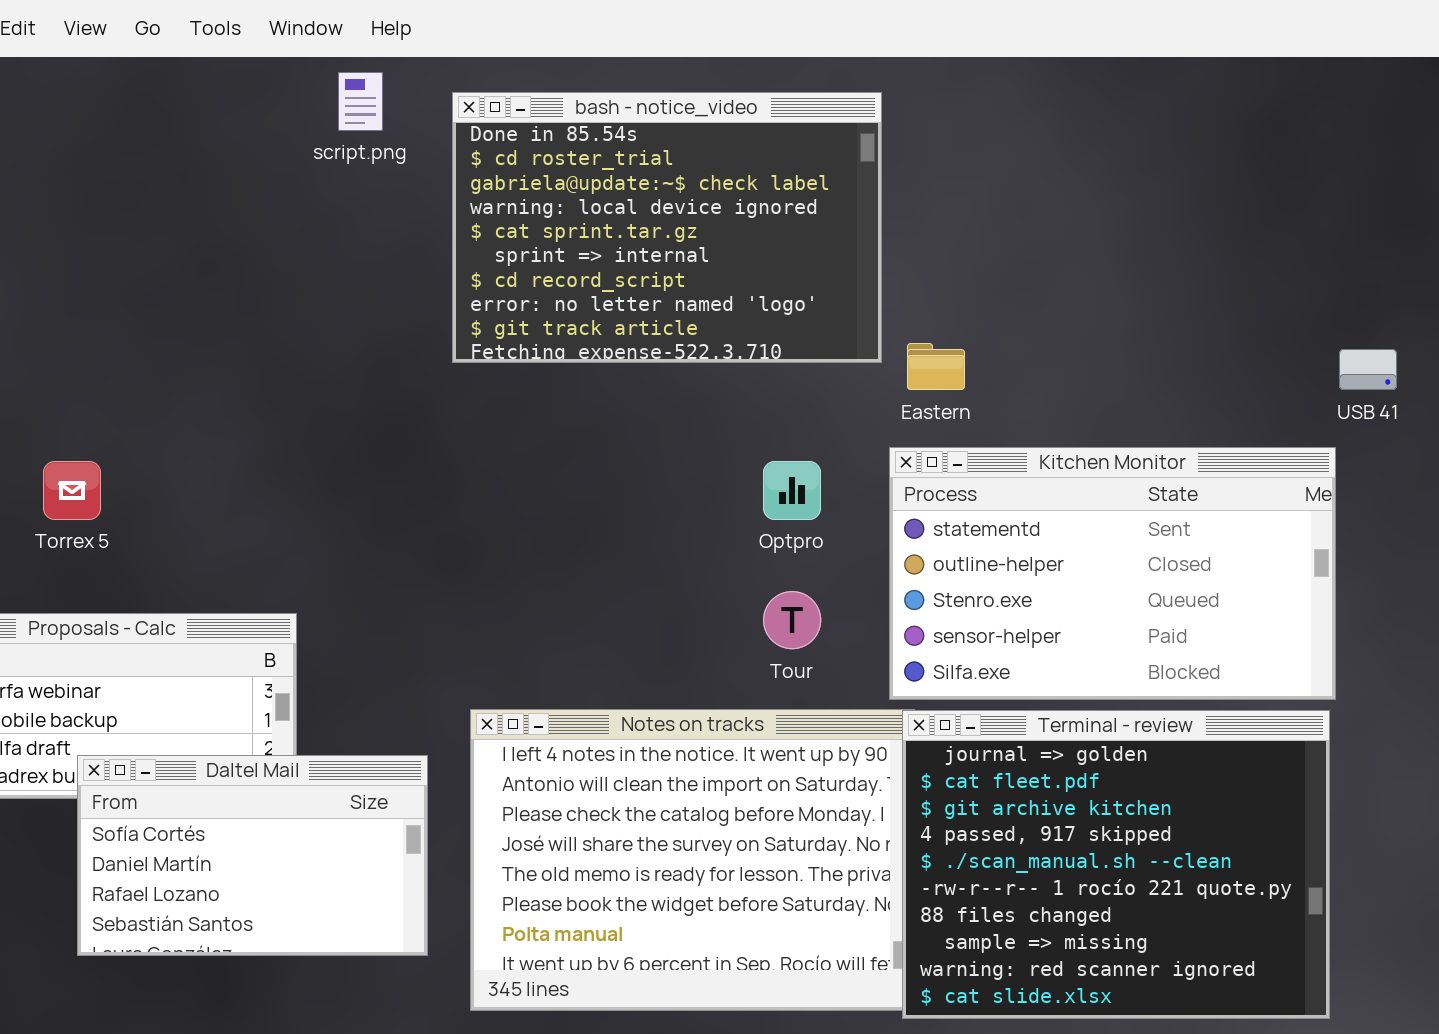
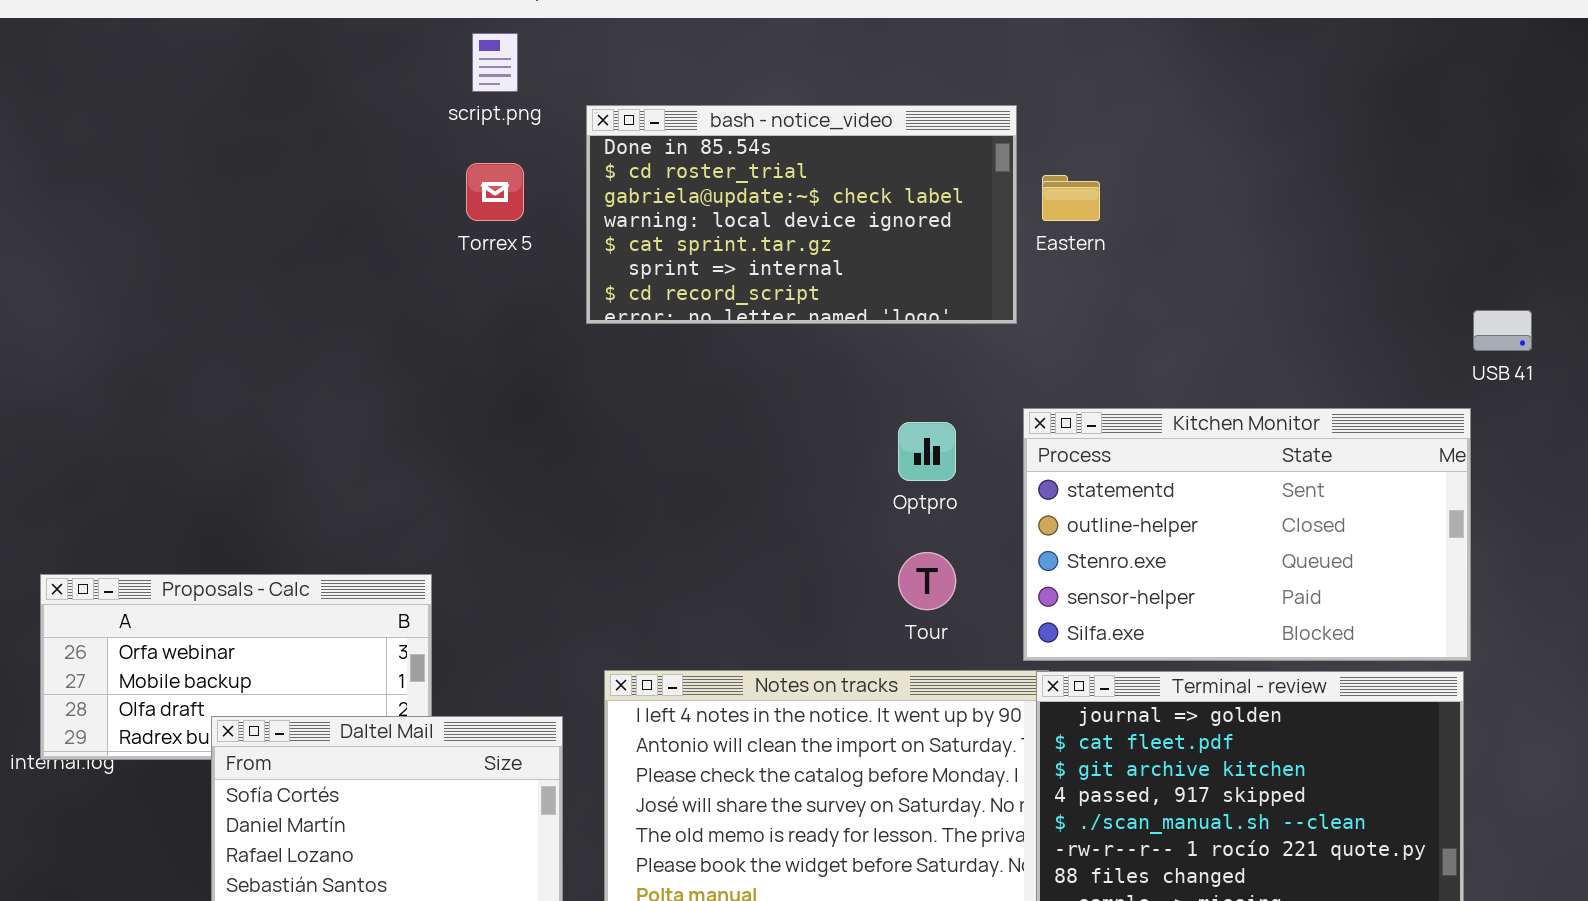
bash - notice_video: [452,92,882,363] -> [586,105,1017,324], resized
Eastern: [907,343,965,390] -> [1042,175,1100,221], moved
Torrex 5: [43,461,101,520] -> [466,163,524,221], moved

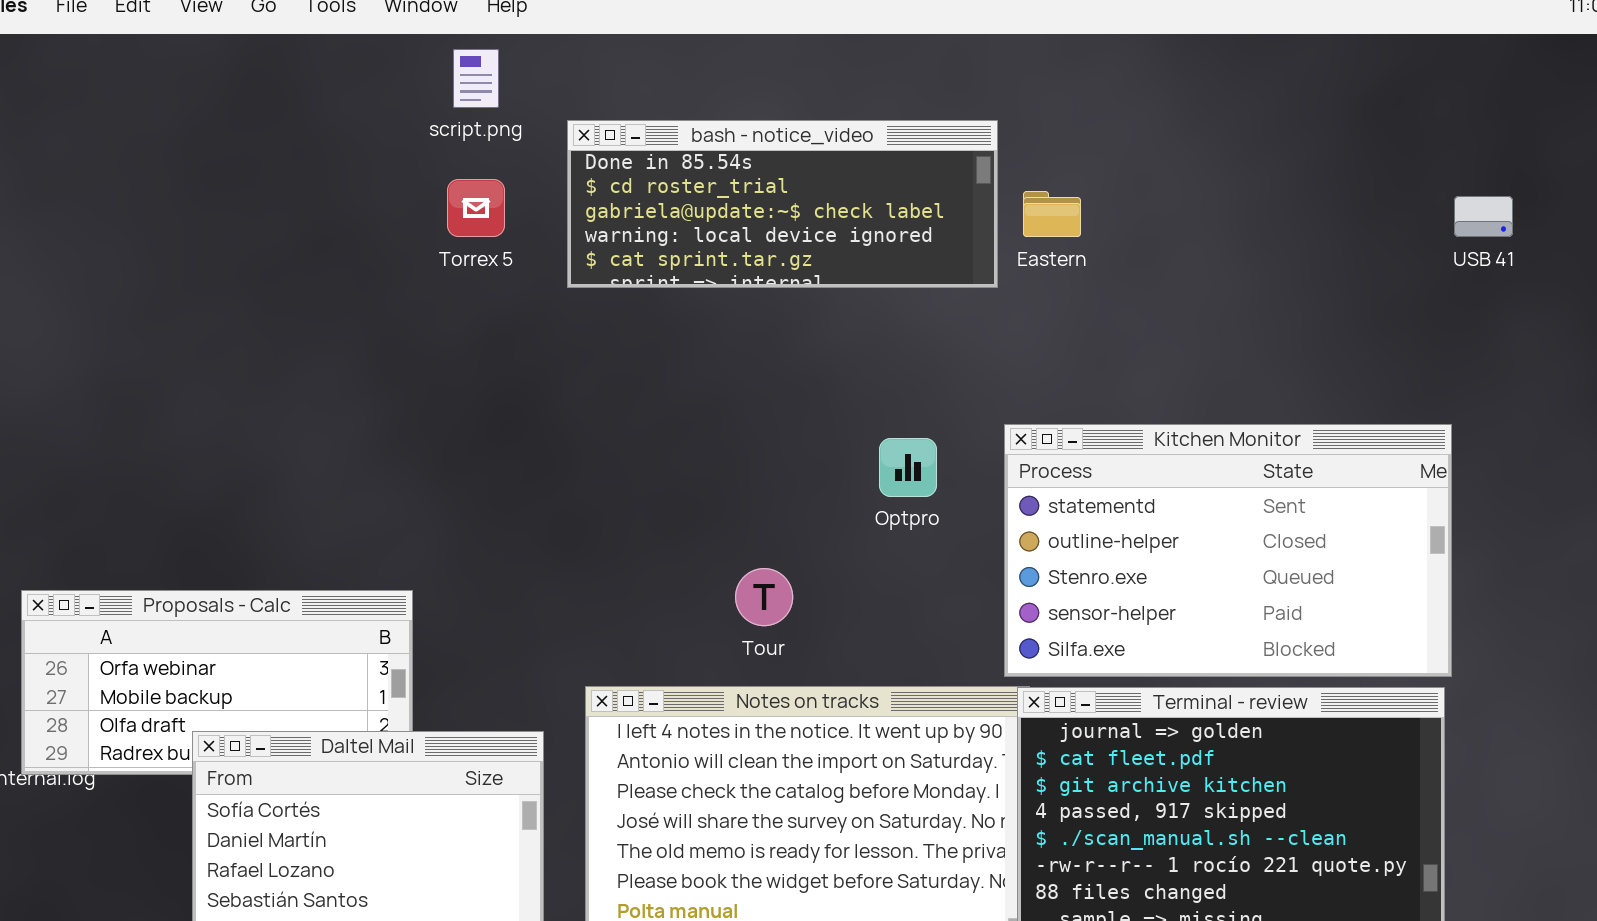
bash - notice_video: [586,105,1017,324] -> [567,120,998,288], resized
USB 41: [1473,310,1532,351] -> [1454,196,1513,237], moved
Tour: [898,552,956,610] -> [735,568,793,626], moved

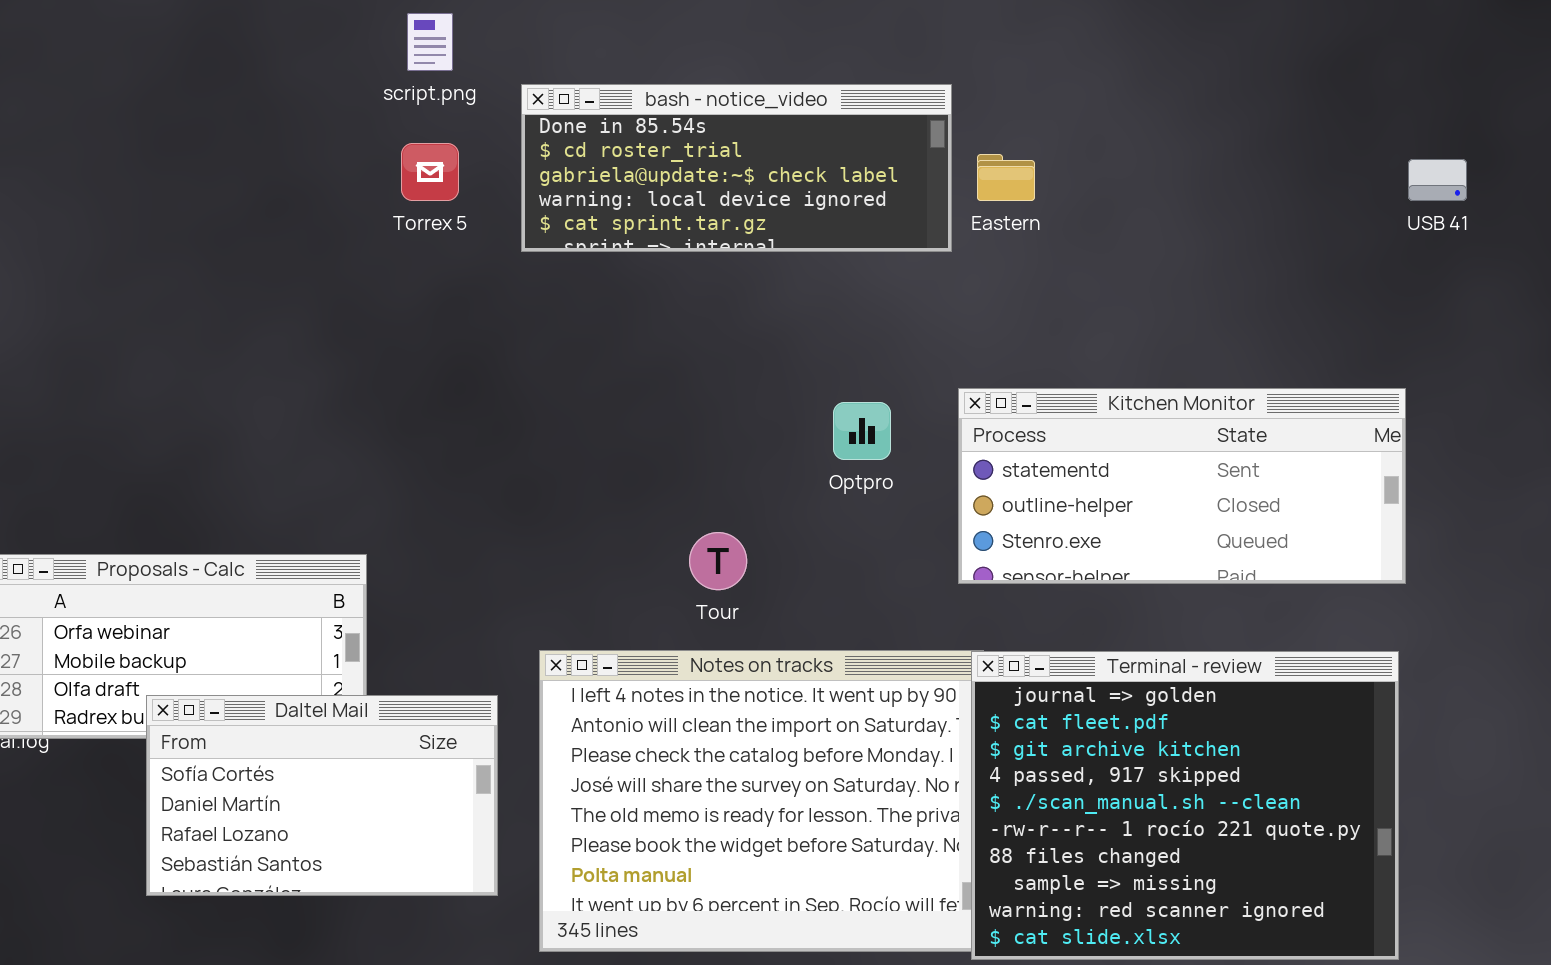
Kitchen Monitor: [1004,424,1452,677] -> [958,388,1406,584], resized

